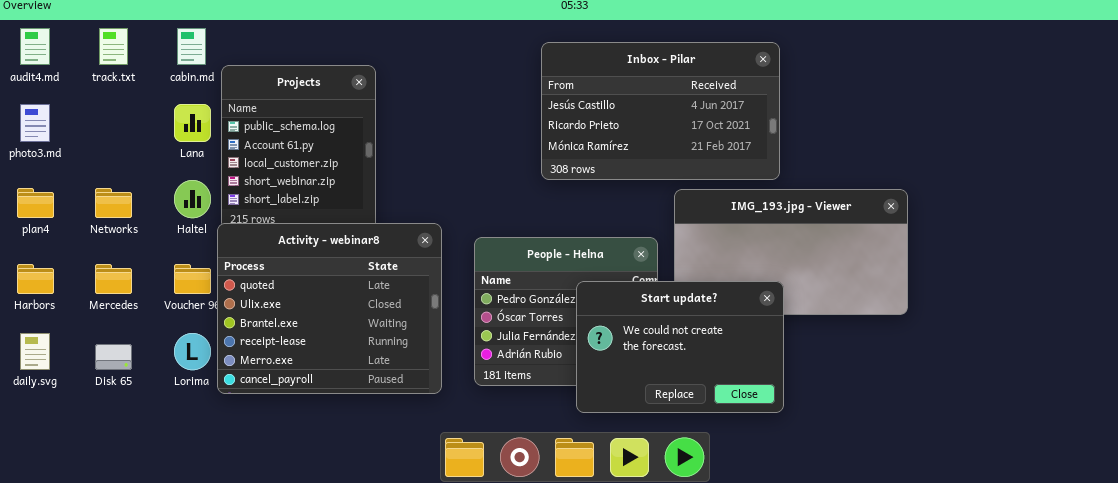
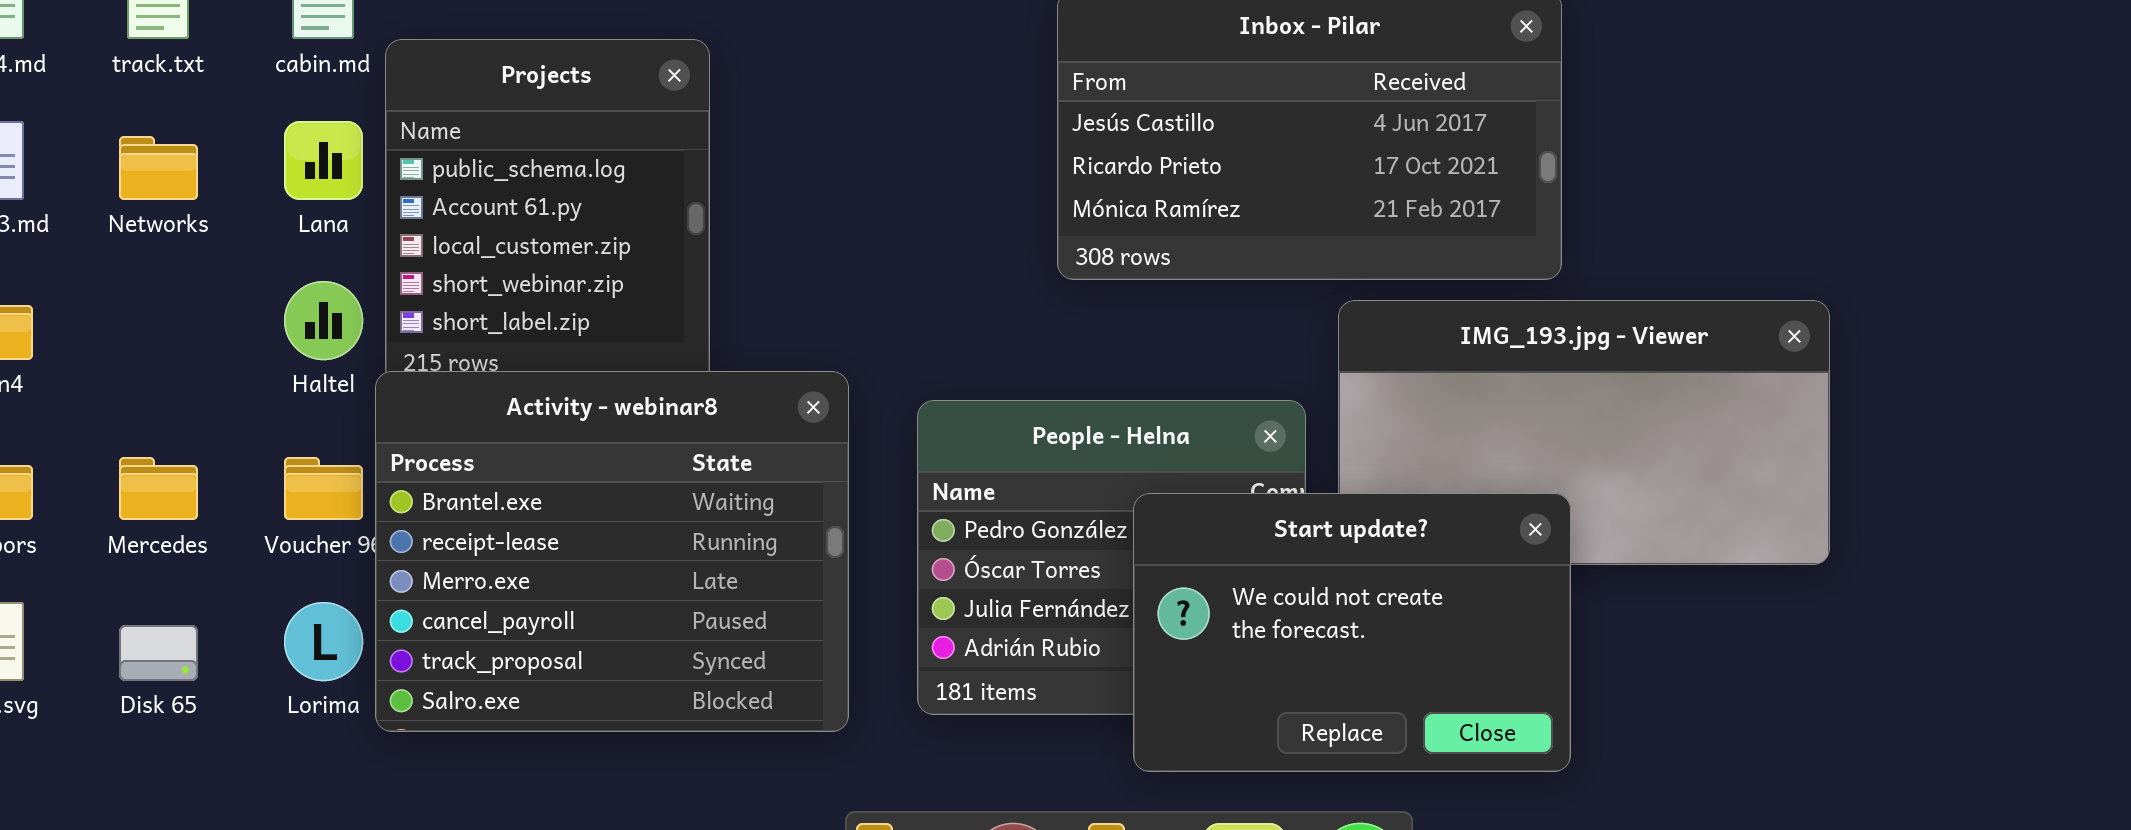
Networks: [95,188,132,218] -> [119,136,198,200], moved
Activity - webinar8: [217,223,442,394] -> [375,371,849,732], scrolled down 2 rows

